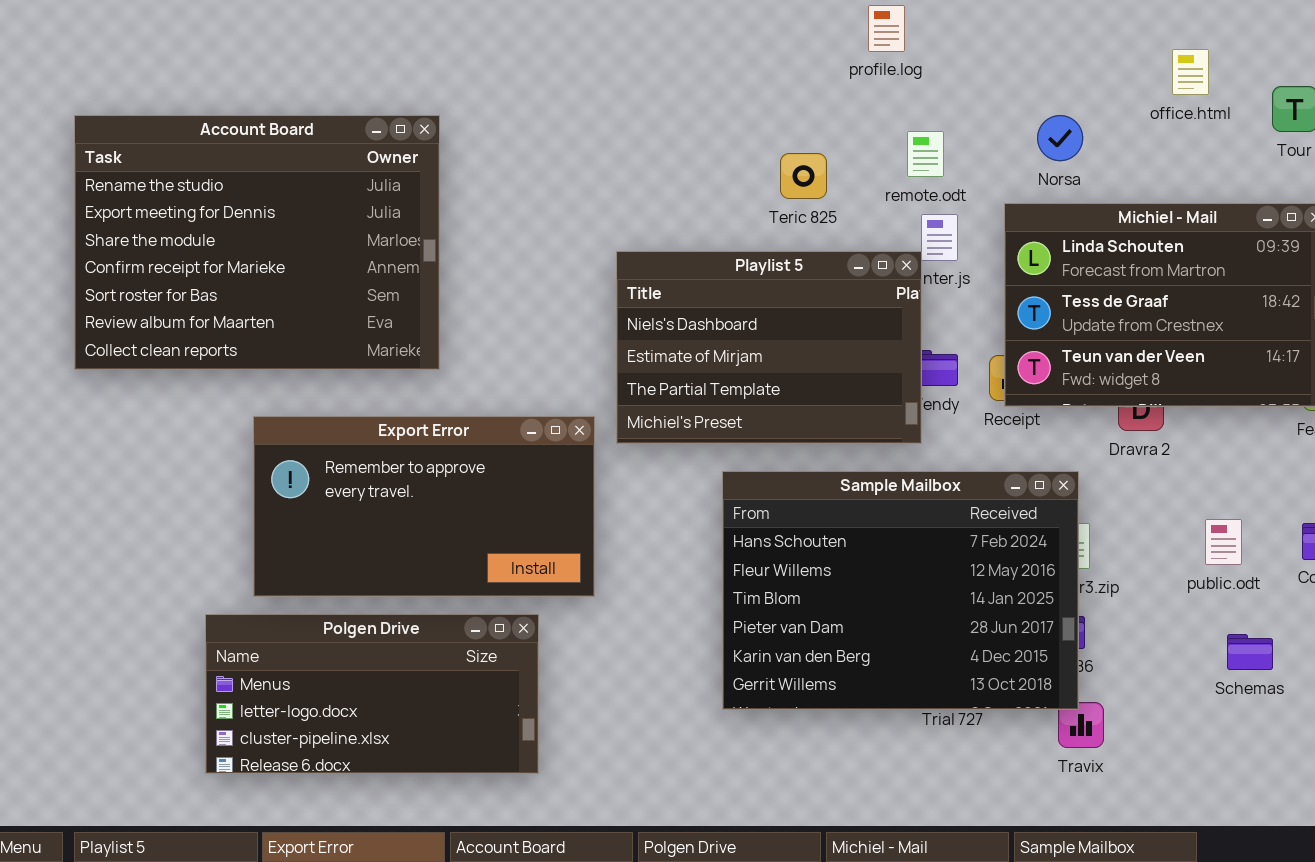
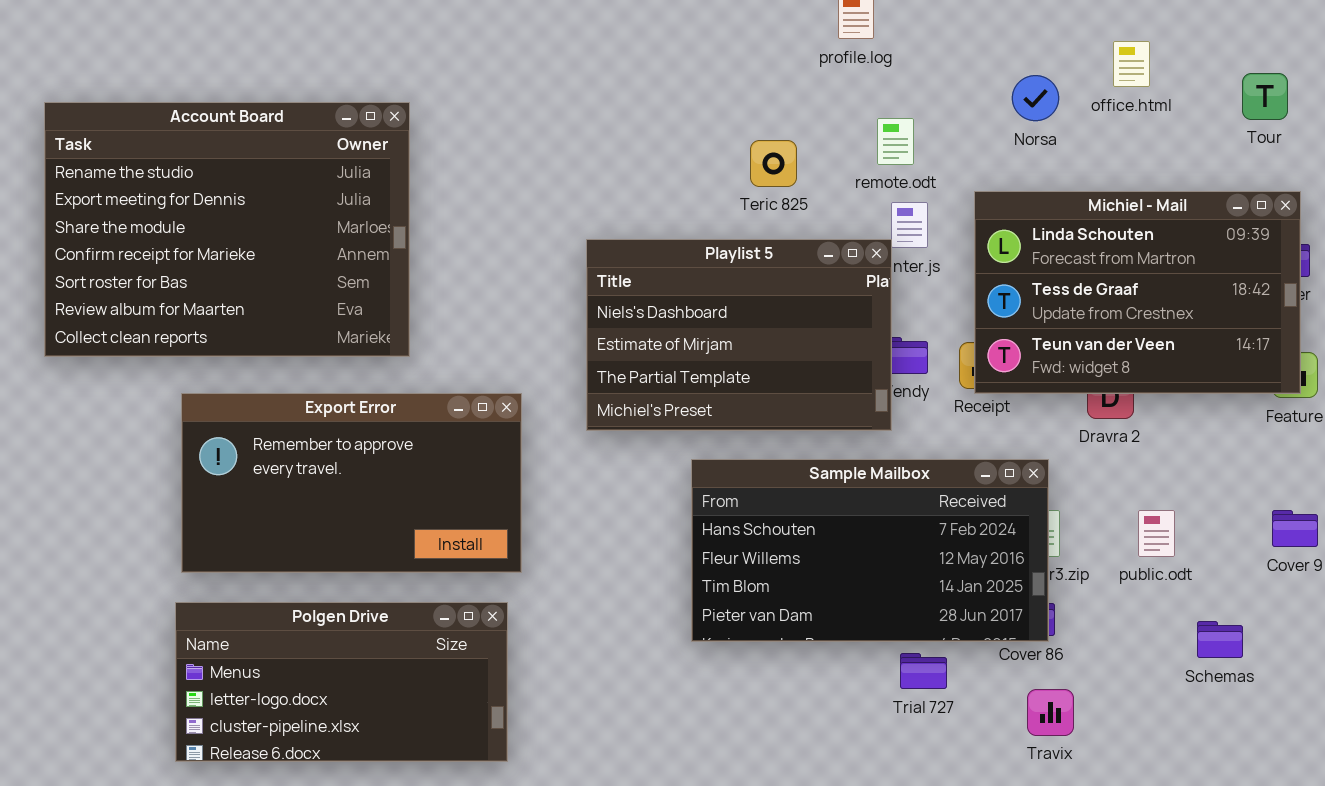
office.html: [1172,49,1209,95] -> [1113,41,1150,87], moved
Norsa: [1037,115,1083,161] -> [1012,75,1059,121], moved
Export Error: [253,416,595,597] -> [181,393,522,573], moved
Sample Mailbox: [722,471,1079,710] -> [691,459,1049,642], resized
public.odt: [1205,519,1242,565] -> [1138,510,1175,557], moved

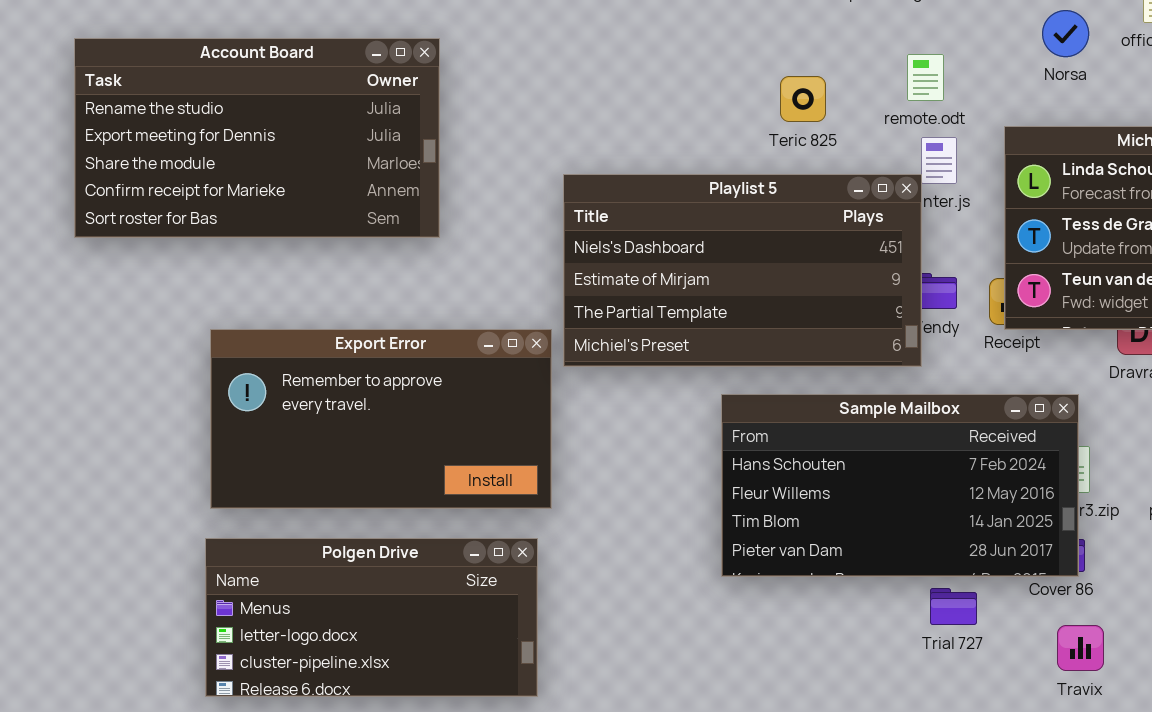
Account Board: [44,102,410,357] -> [74,38,440,238], resized
Playlist 5: [586,239,892,431] -> [563,174,922,367], resized

